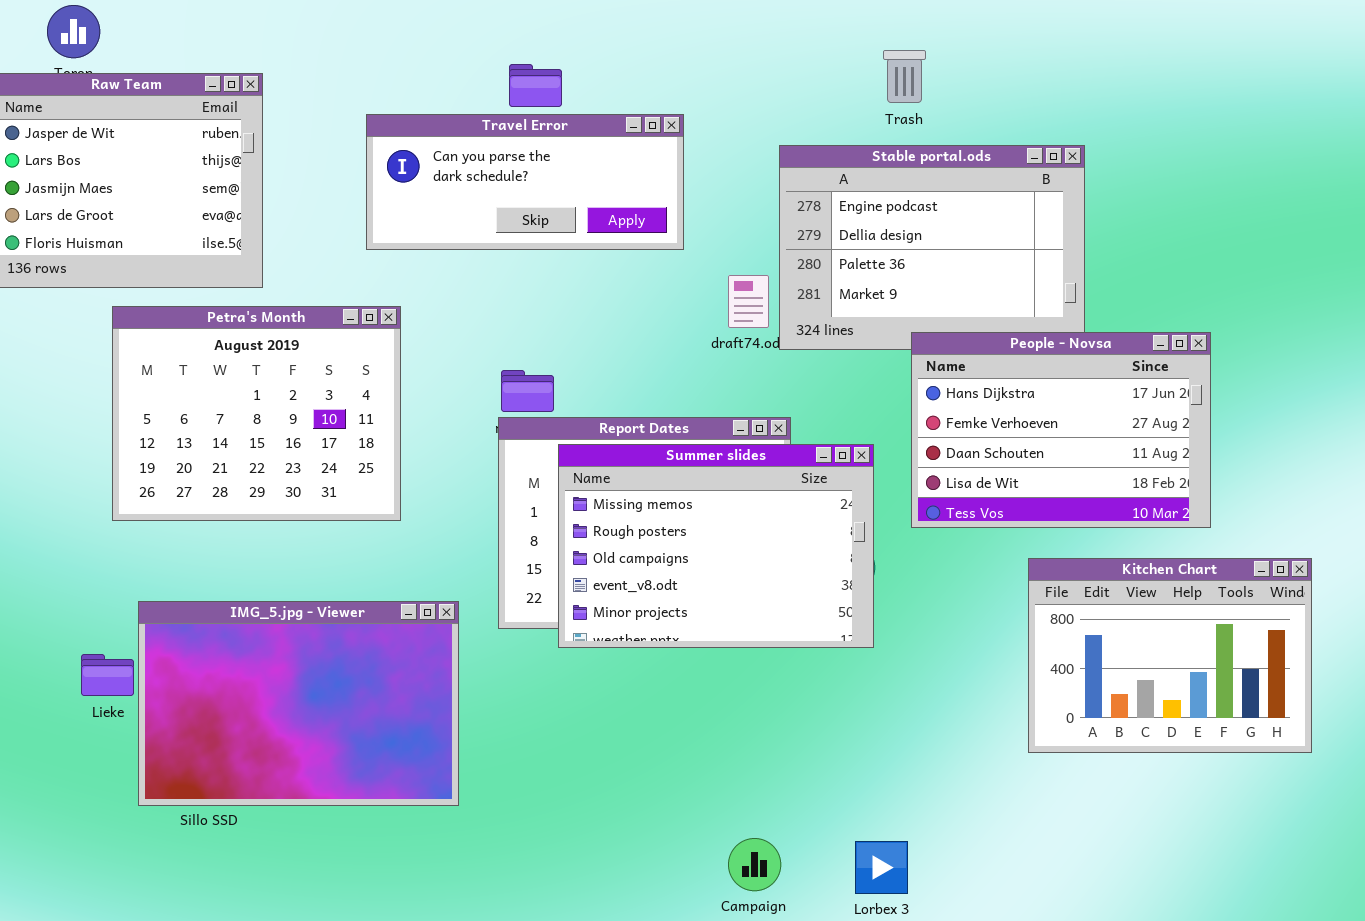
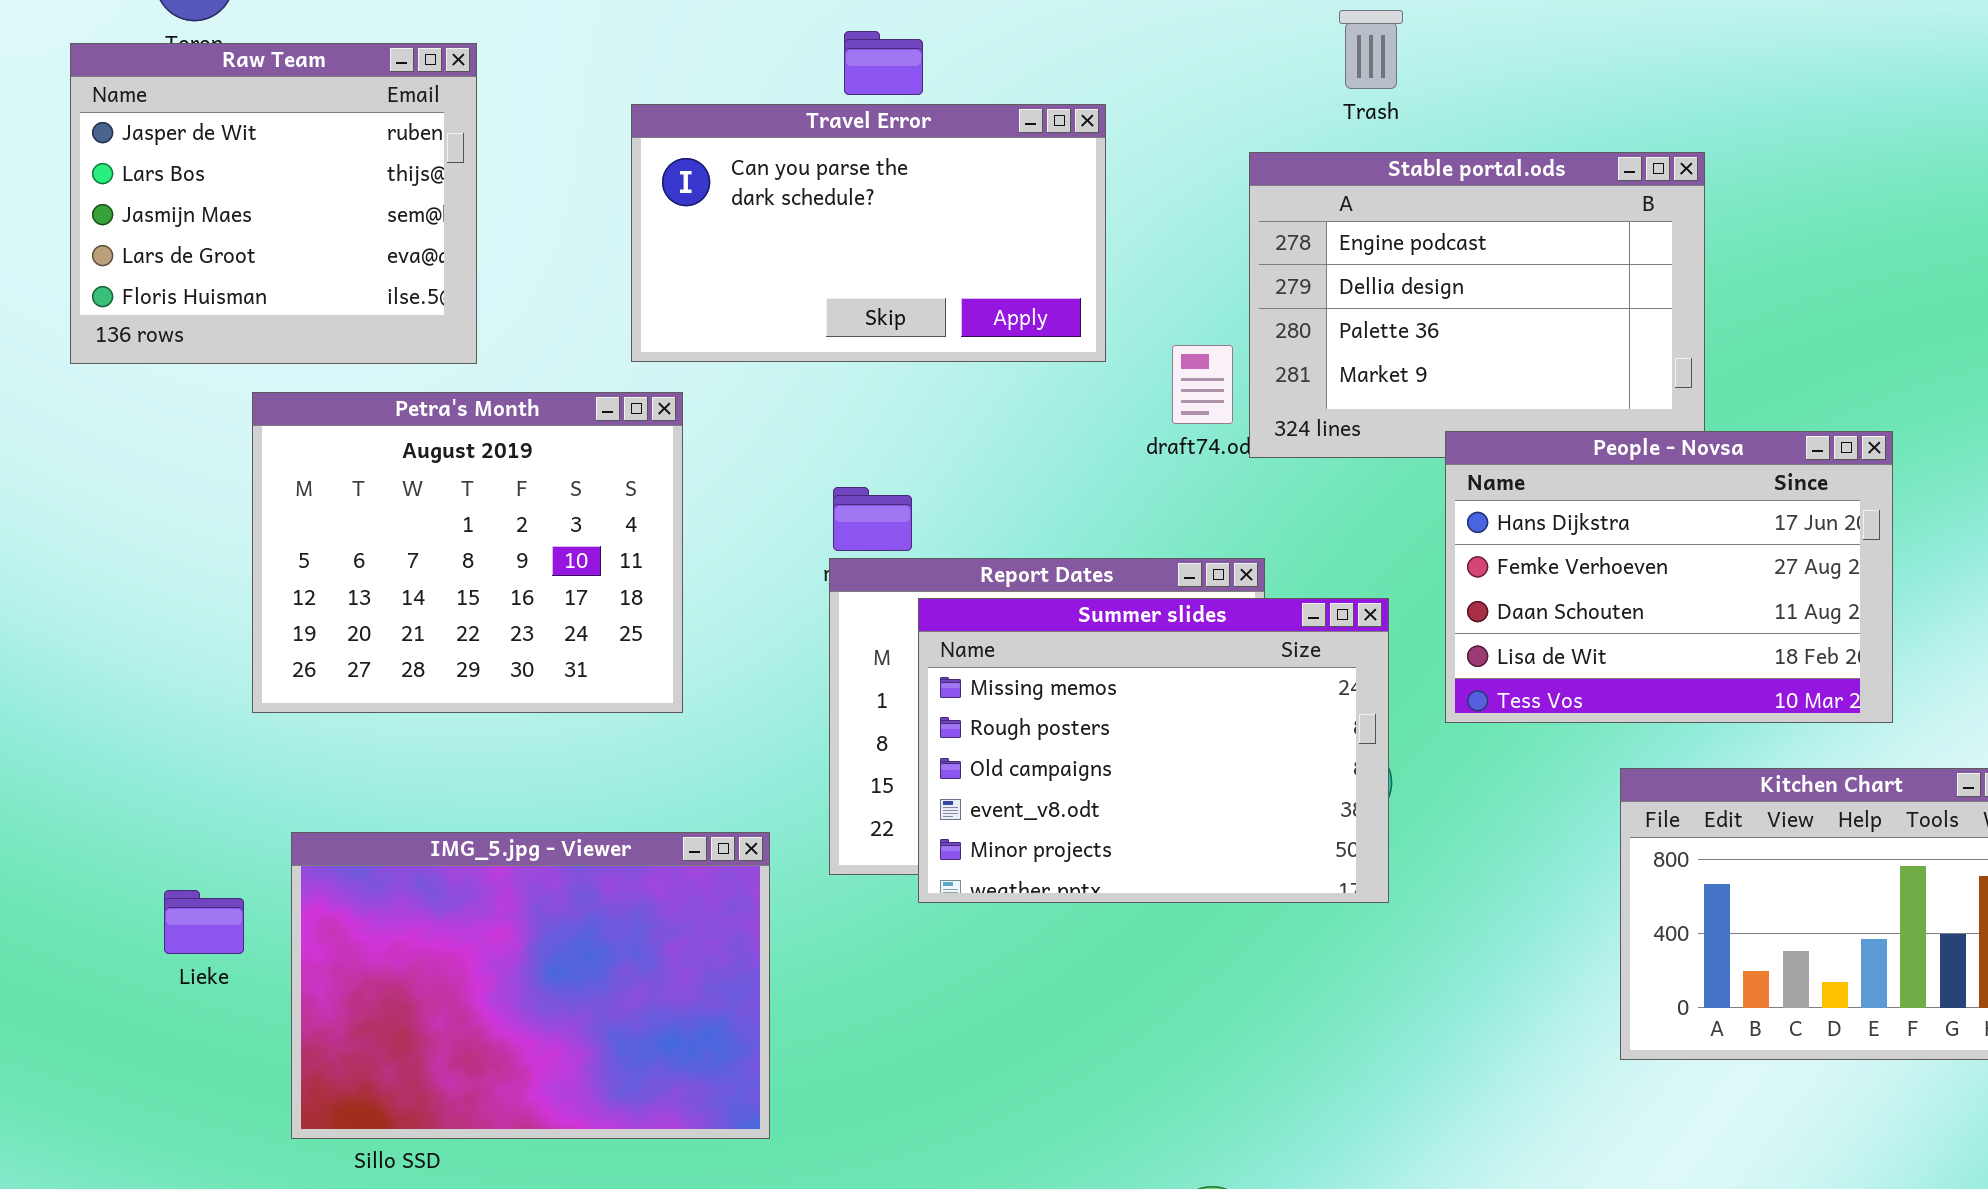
Trash: [883,50,926,103] -> [1339,10,1403,89], moved
Travel Error: [366,114,684,250] -> [631,104,1106,362], resized
Lieke: [81,654,134,696] -> [164,890,244,954], moved

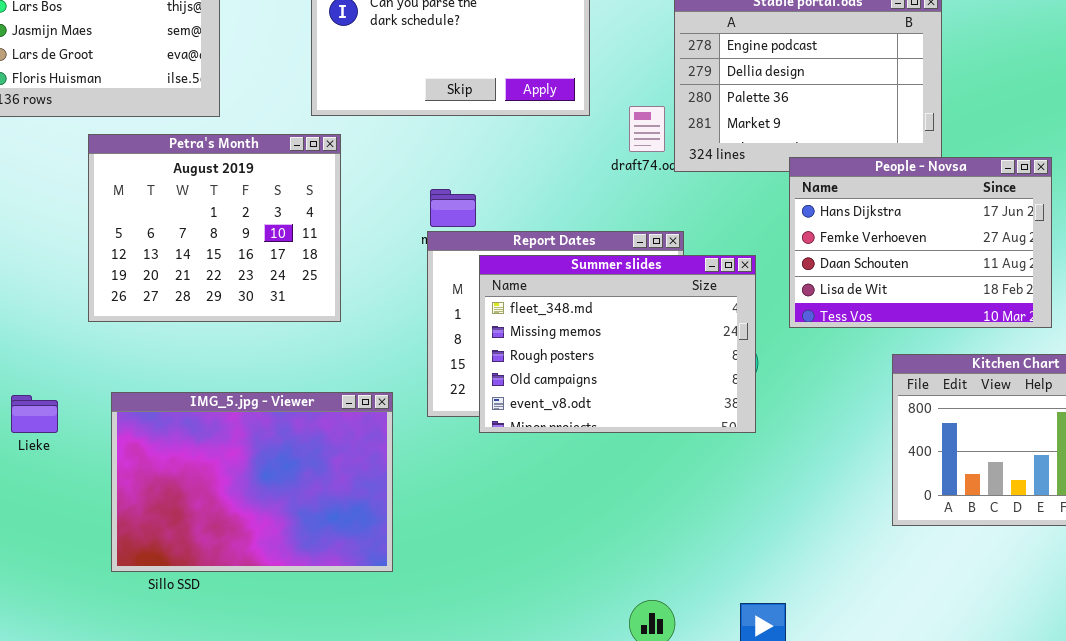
Summer slides: [918,598,1389,903] -> [479,255,756,433], scrolled up 1 row
Lieke: [164,890,244,954] -> [11,395,58,433], moved

